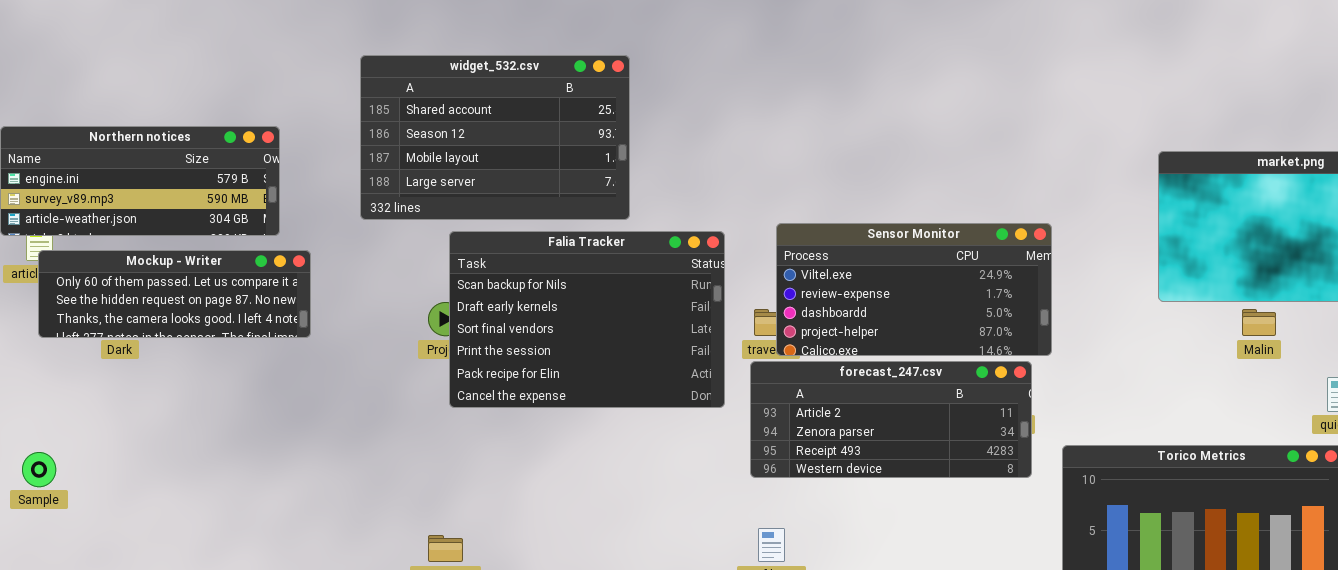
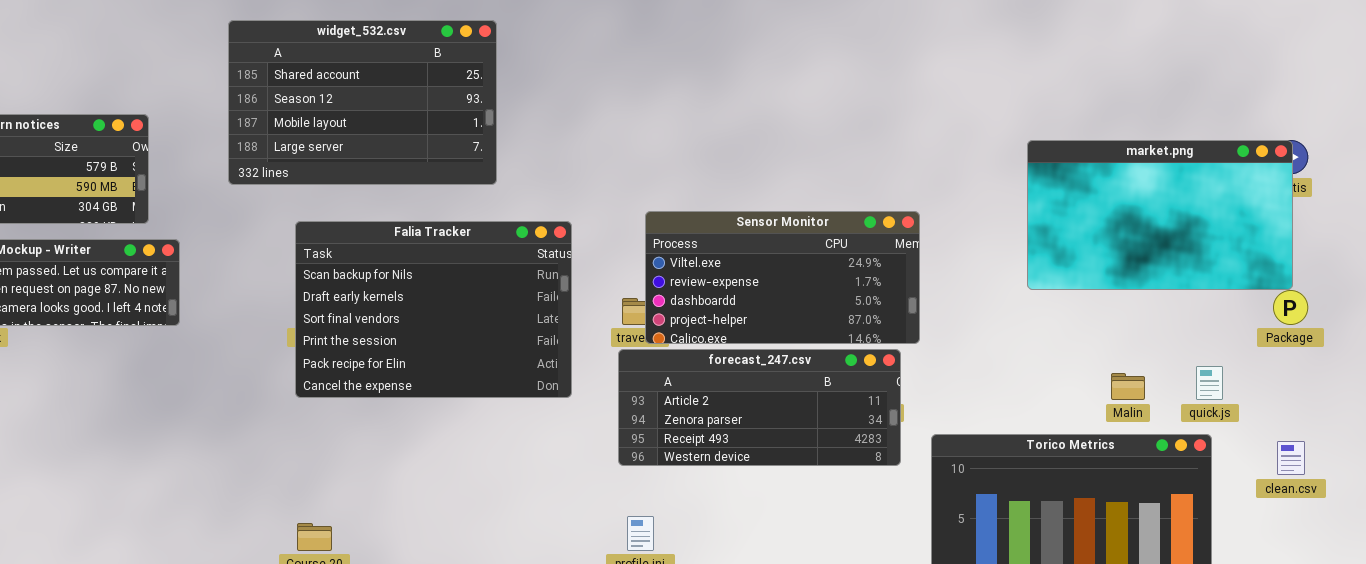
widget_532.csv: [360,55,630,220] -> [228,20,497,185], moved
Falia Tracker: [449,231,725,408] -> [295,221,572,398], moved
Malin: [1242,309,1276,336] -> [1111,373,1145,400], moved

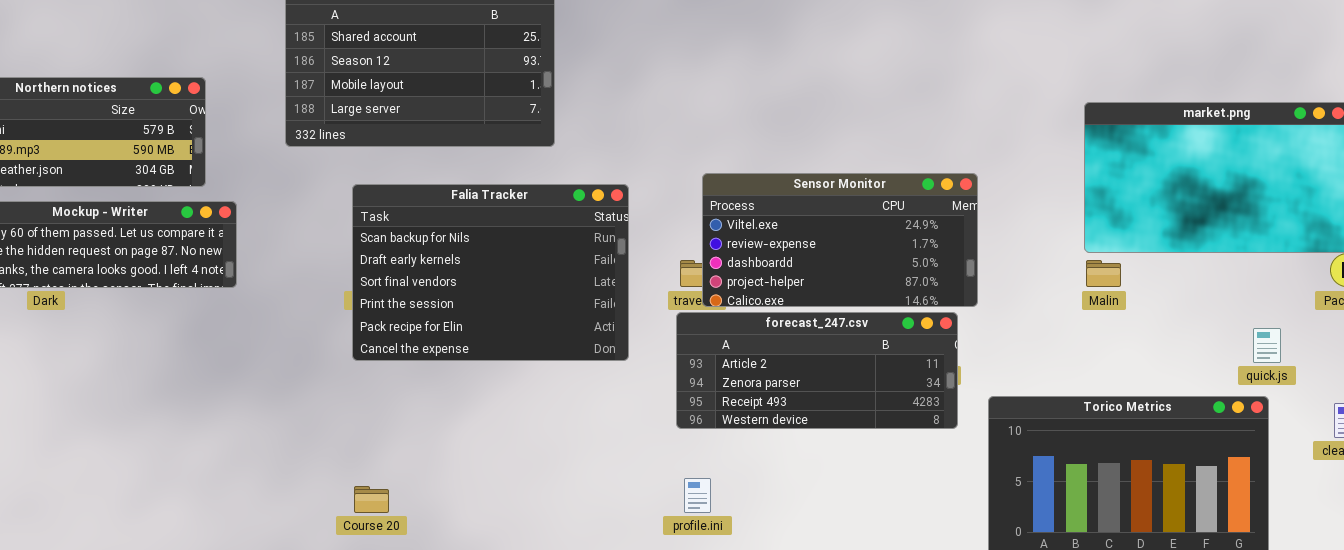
Malin: [1111,373,1145,400] -> [1086,260,1121,287], moved

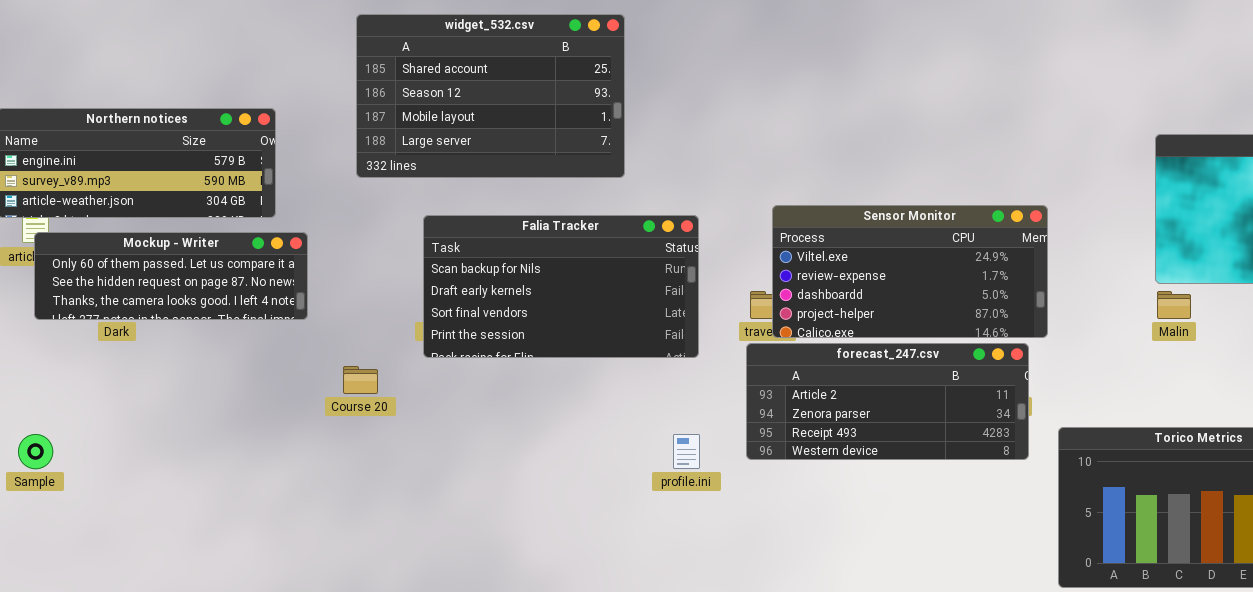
Falia Tracker: [352,184,629,361] -> [423,215,699,358], resized
profile.ini: [684,478,711,513] -> [673,434,700,469], moved
Course 20: [354,486,389,513] -> [343,366,378,394], moved

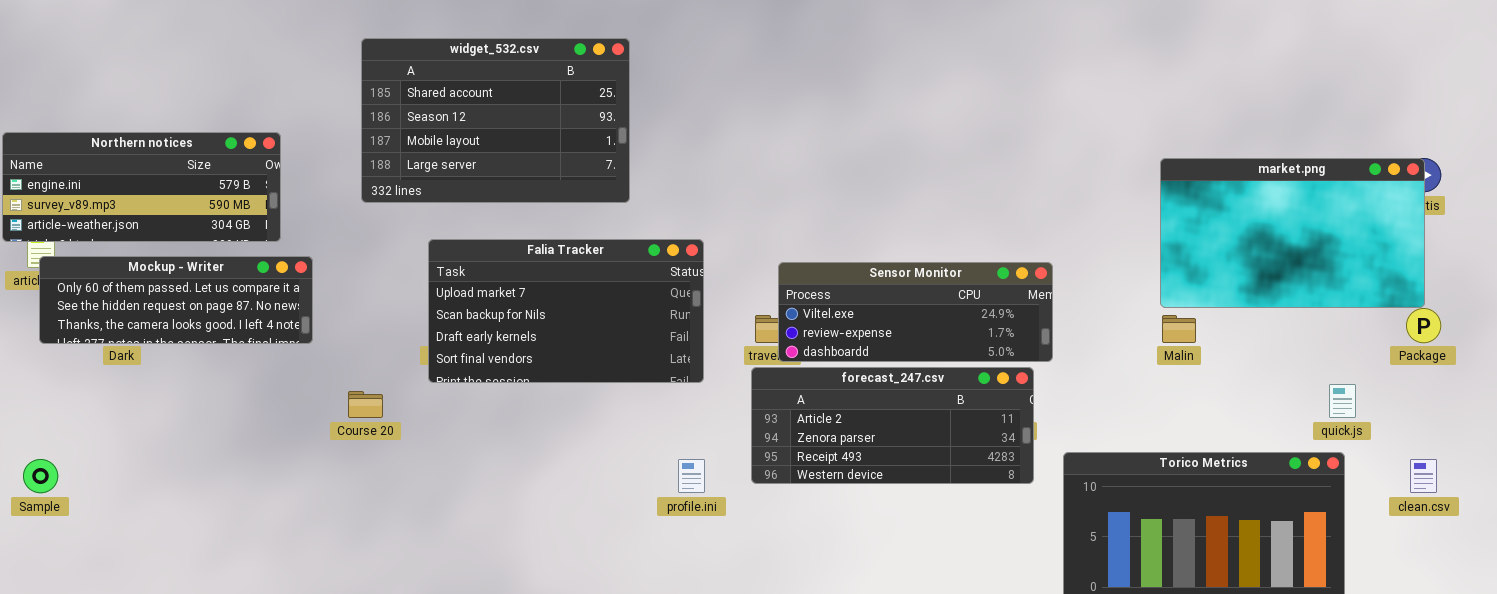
Sensor Monitor: [772,205,1048,338] -> [778,262,1053,362], resized
Falia Tracker: [423,215,699,358] -> [428,239,704,383], scrolled up 1 row

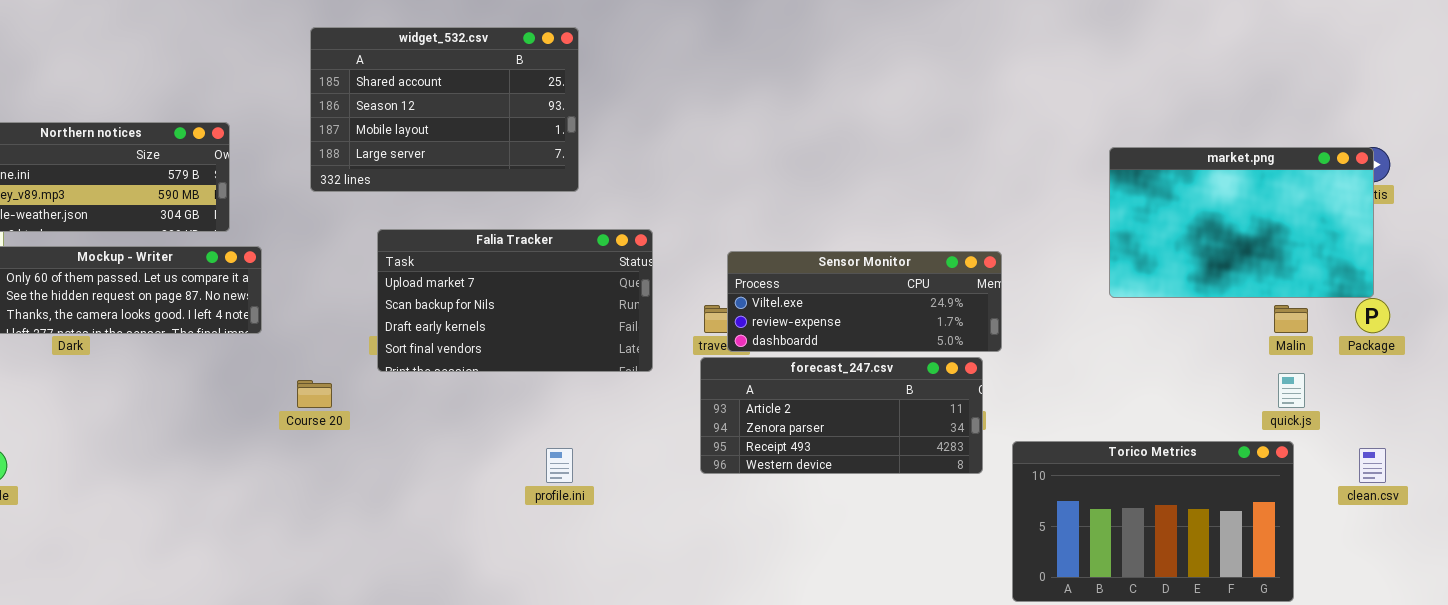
Malin: [1162,315,1196,343] -> [1274,305,1308,333], moved
profile.ini: [678,459,705,493] -> [546,448,573,483], moved

